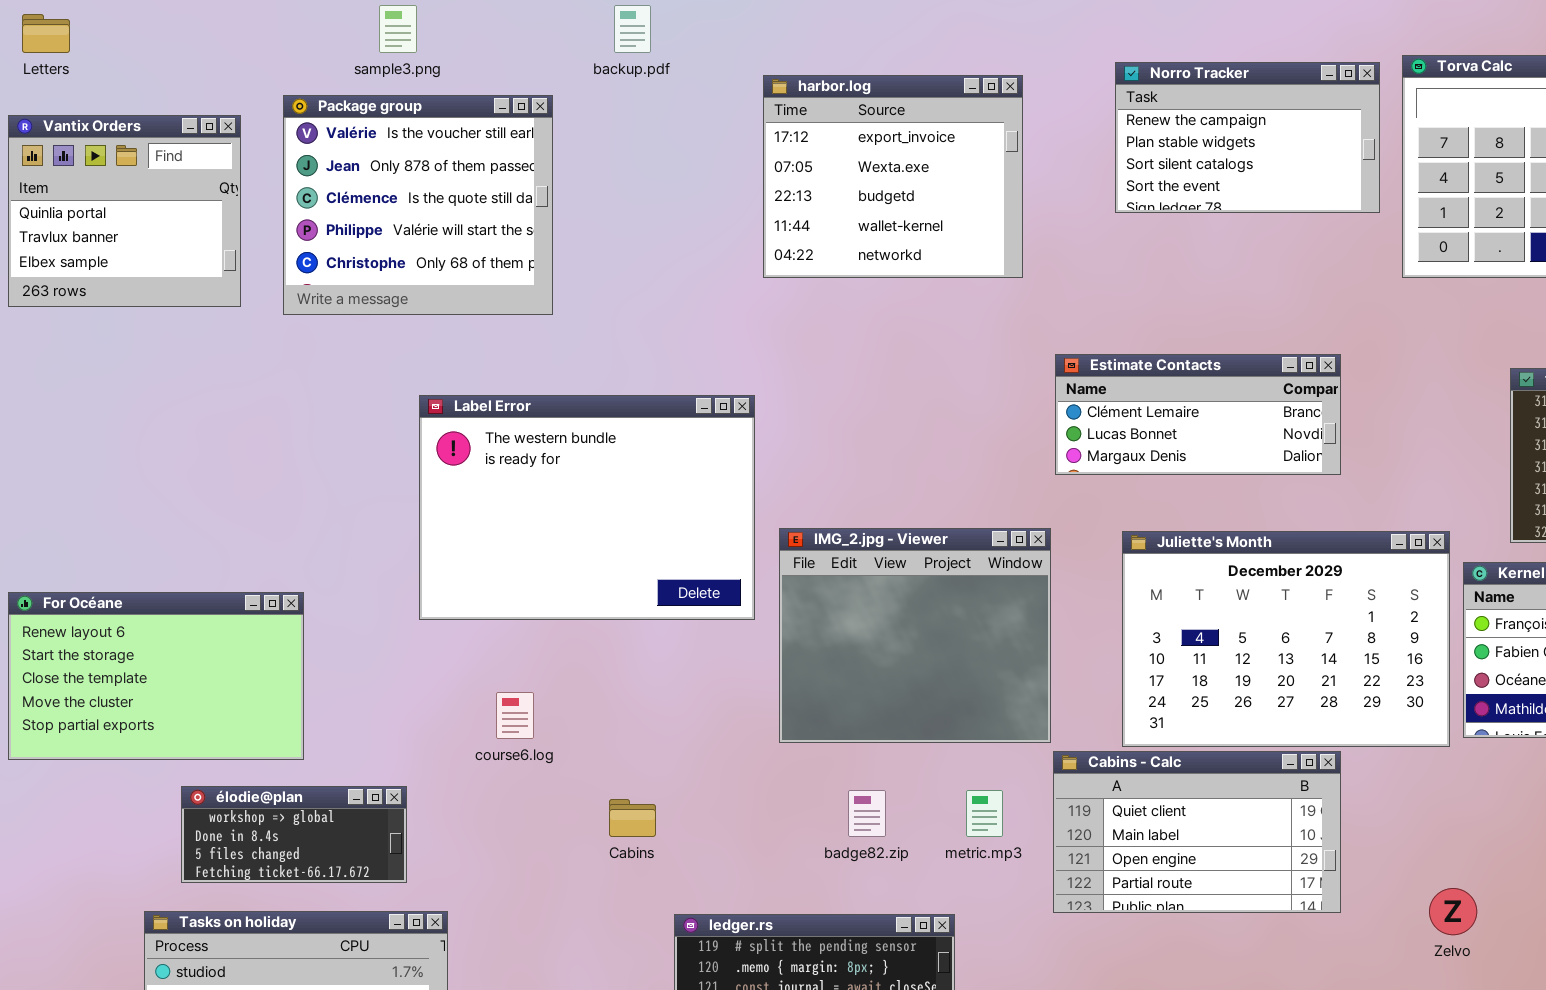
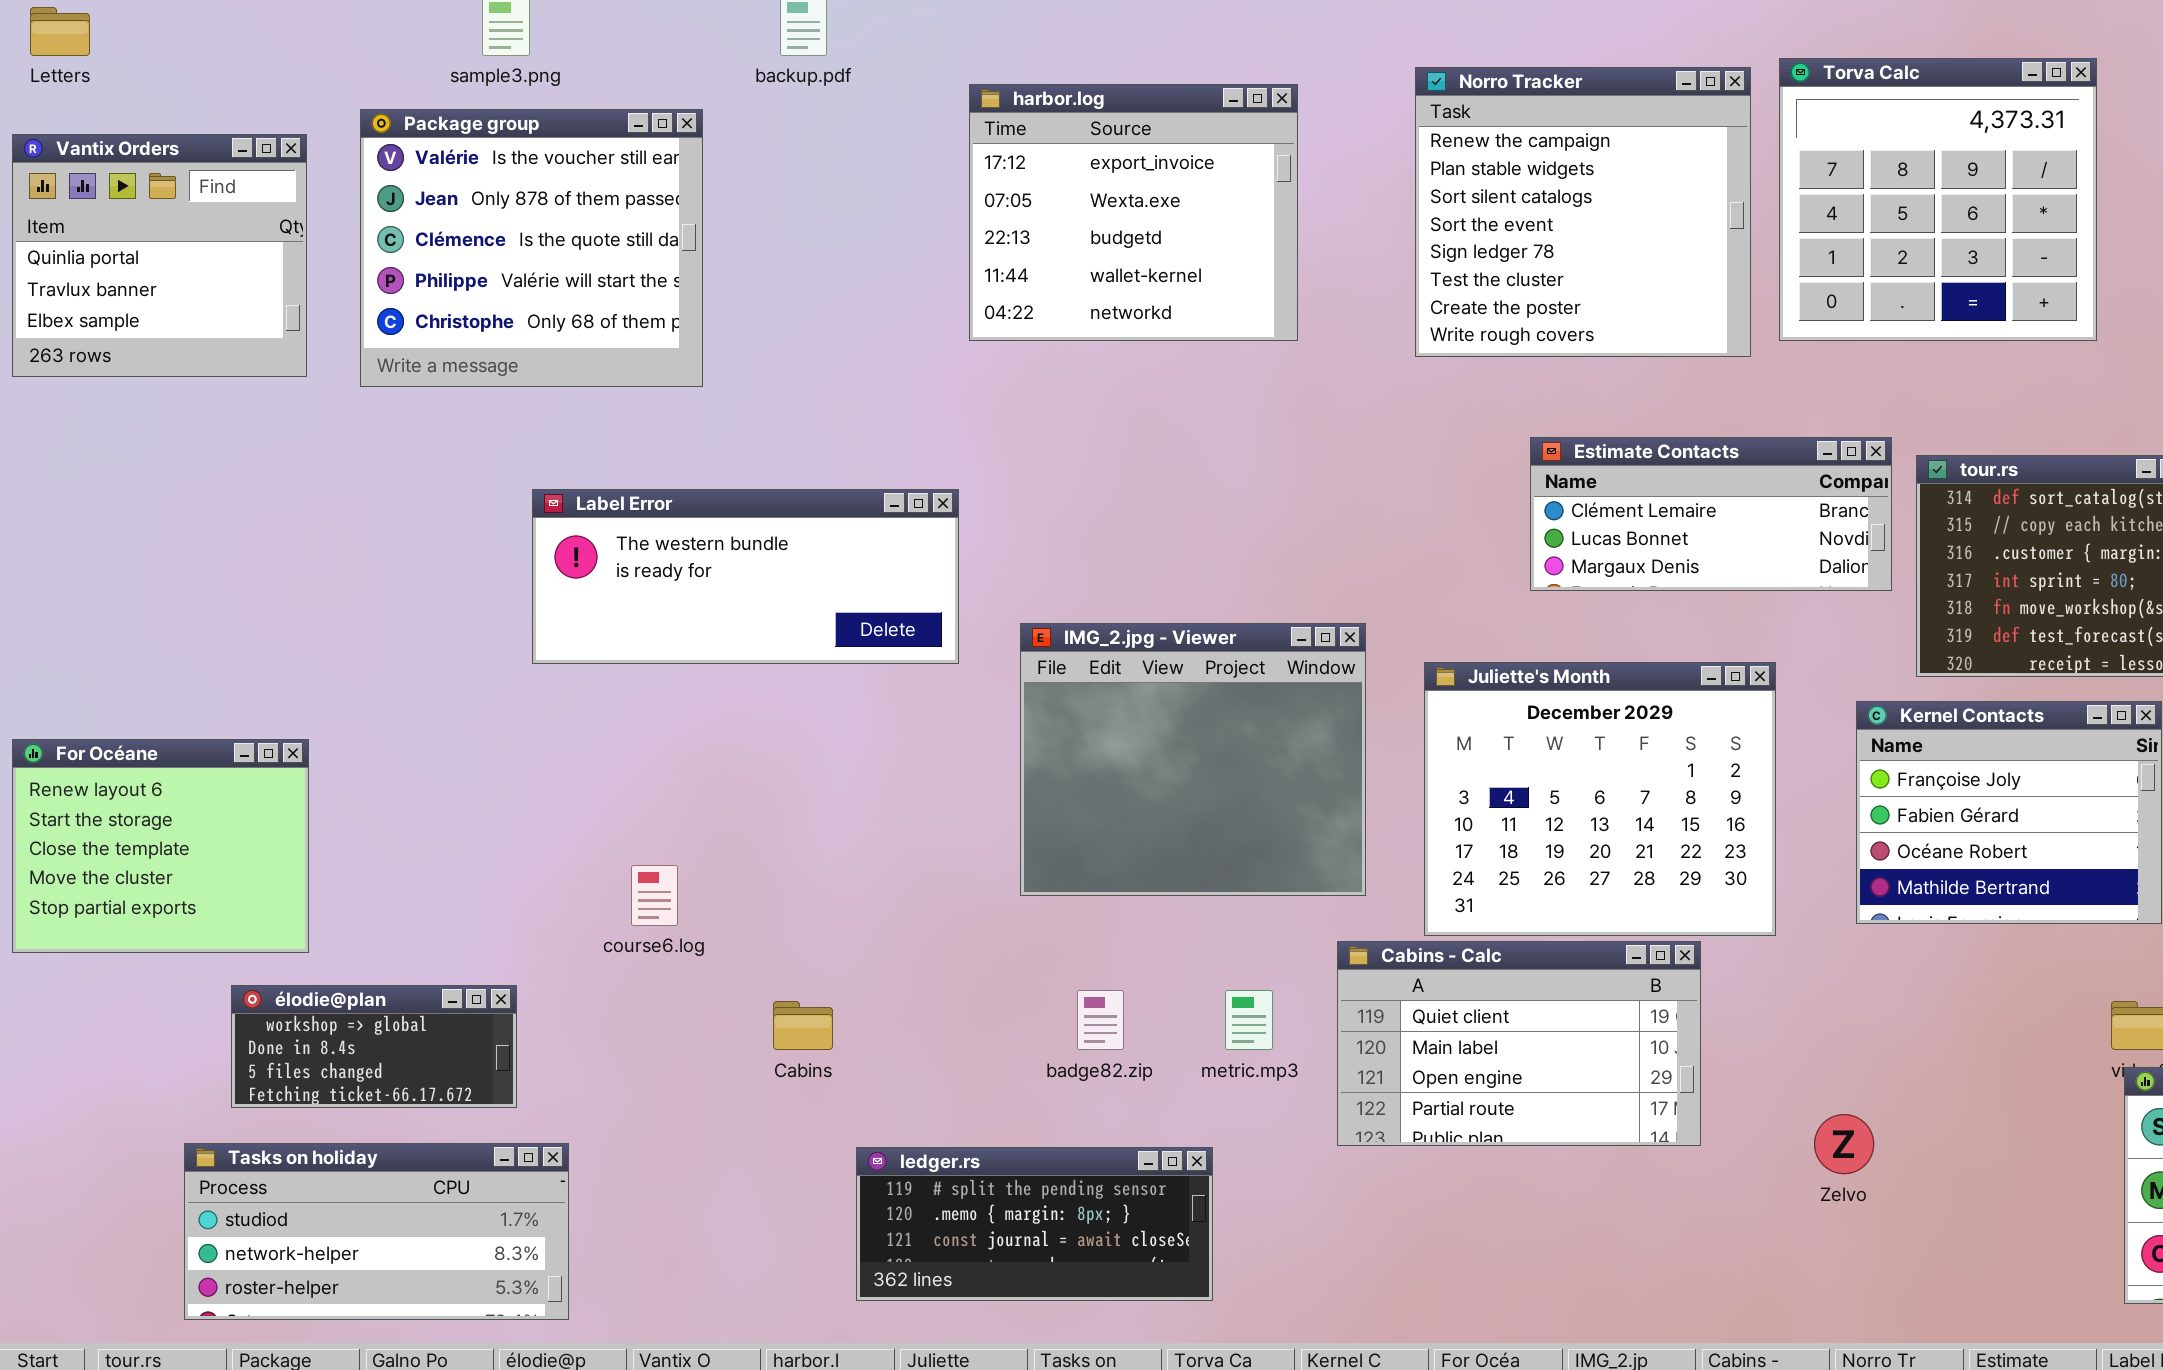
Norro Tracker: [1115,62,1380,213] -> [1415,67,1751,357], resized
Estimate Contacts: [1055,354,1341,475] -> [1530,437,1892,591], moved
Label Error: [419,395,755,620] -> [532,489,959,664], resized
IMG_2.jpg - Viewer: [779,528,1051,743] -> [1020,623,1366,896], moved
Juliette's Month: [1122,531,1450,747] -> [1424,662,1776,936], resized
For Océane: [8,592,304,760] -> [12,739,309,953], resized

